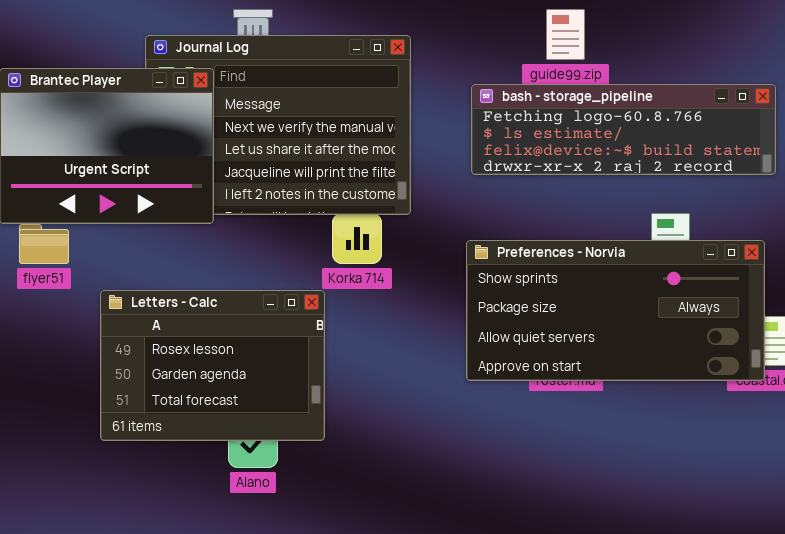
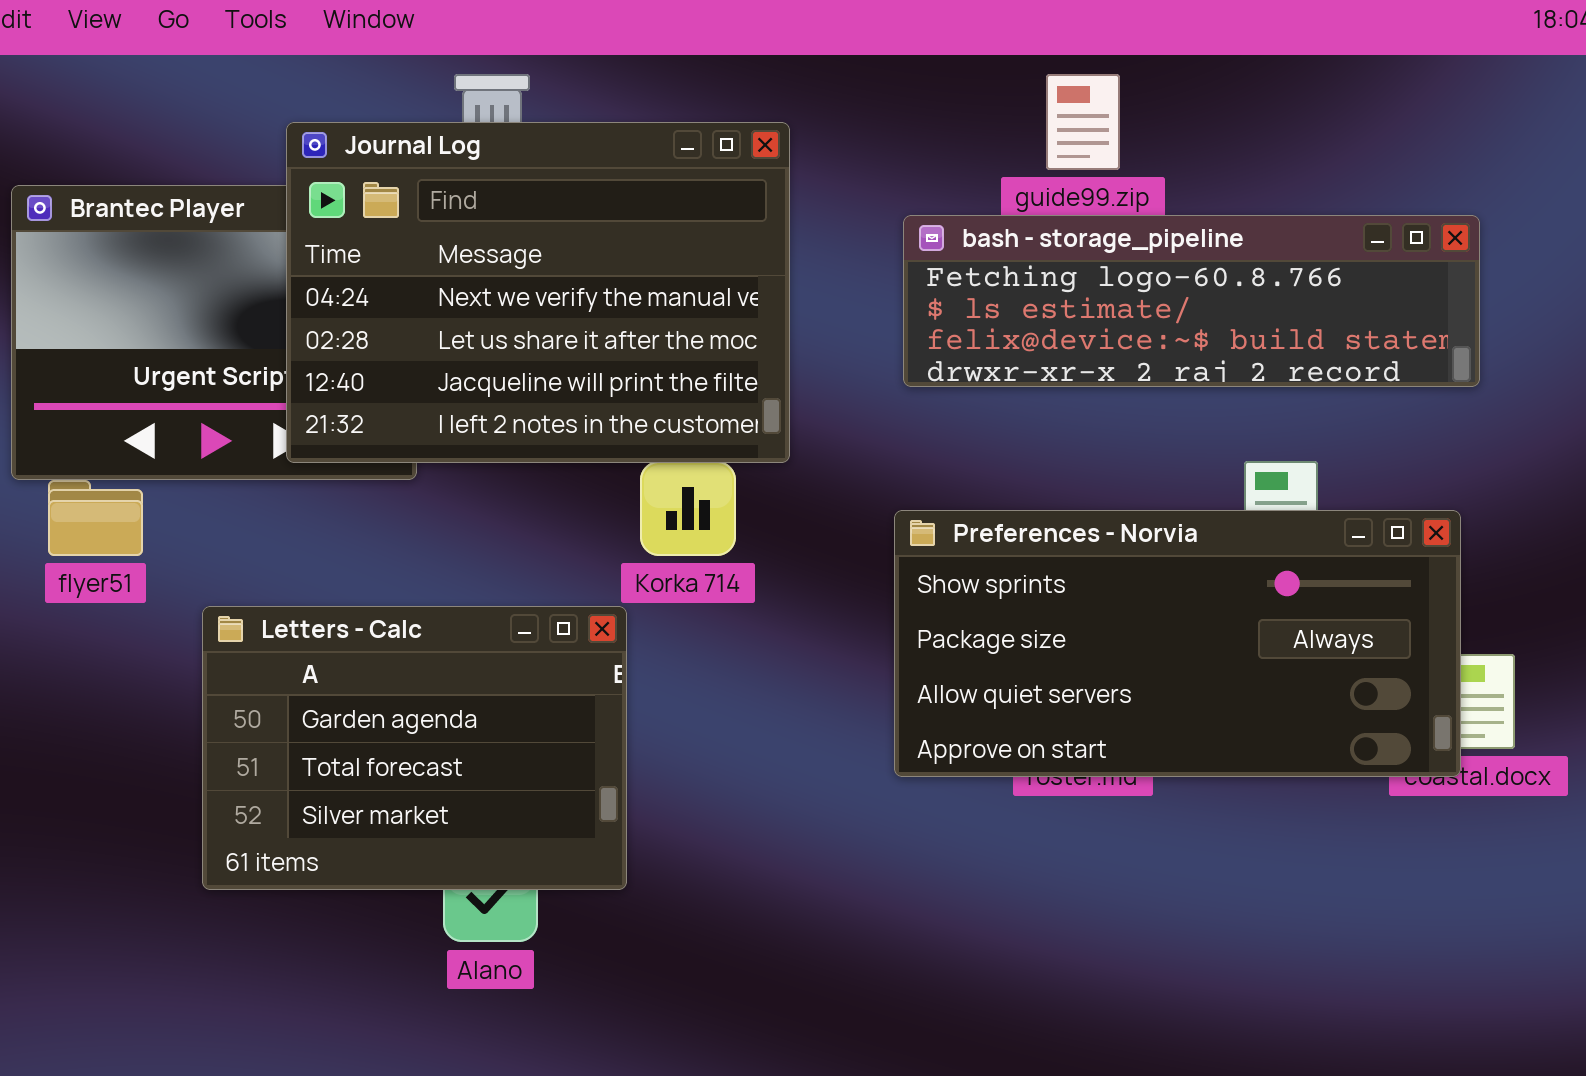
Journal Log: [145,35,411,215] -> [286,122,790,463], raised
Letters - Calc: [100,290,325,441] -> [202,606,627,890], scrolled down 1 row

